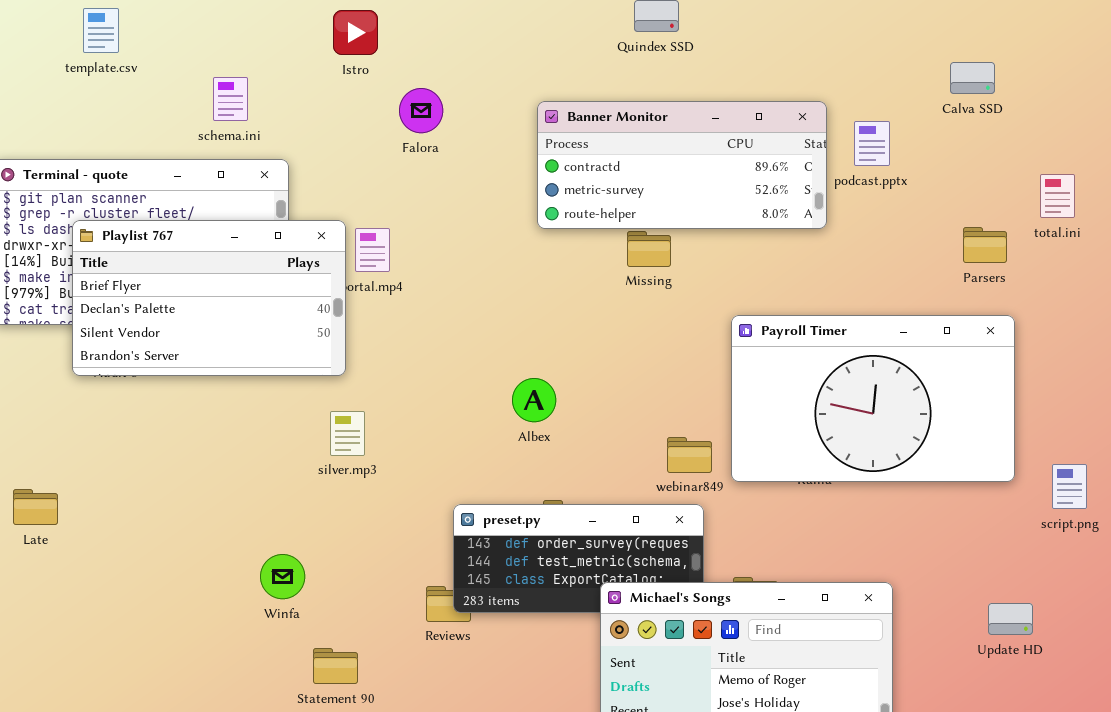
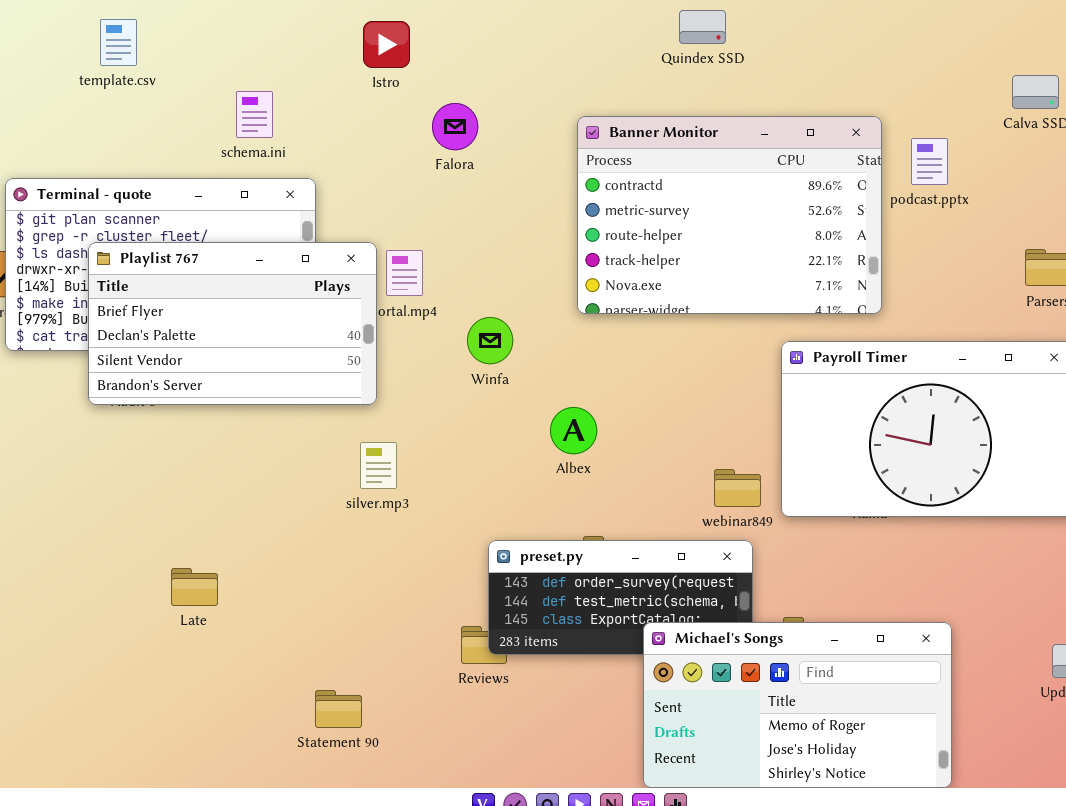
Banner Monitor: [537,101,827,229] -> [577,116,882,314], resized
Late: [13,489,58,525] -> [171,568,218,606], moved
Winfa: [260,554,305,599] -> [467,317,513,364], moved
Statement 90: [313,648,358,684] -> [315,690,362,728], moved

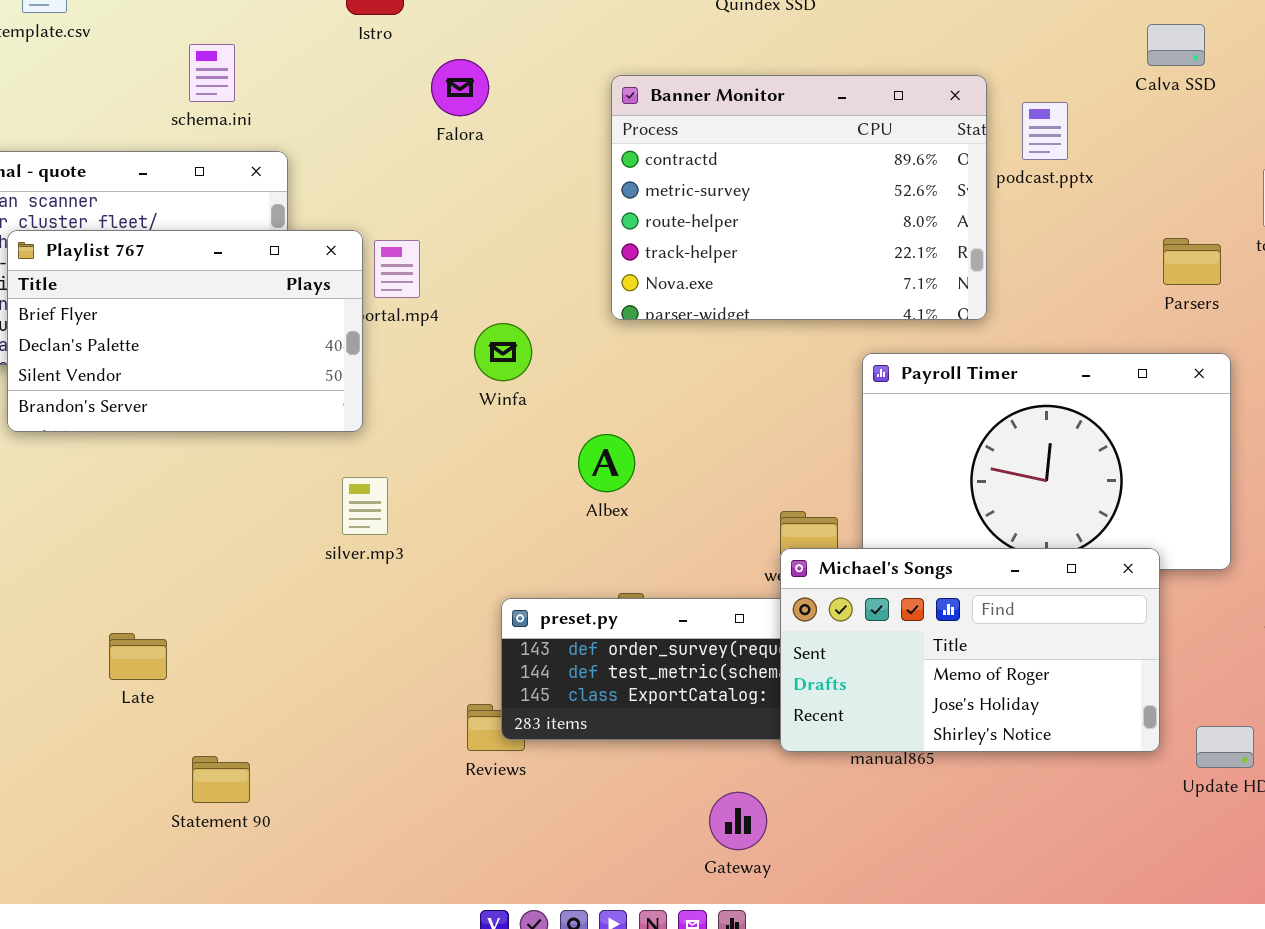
Michael's Songs: [643,622,952,788] -> [780,548,1160,752], moved
Statement 90: [315,690,362,728] -> [192,756,250,803], moved

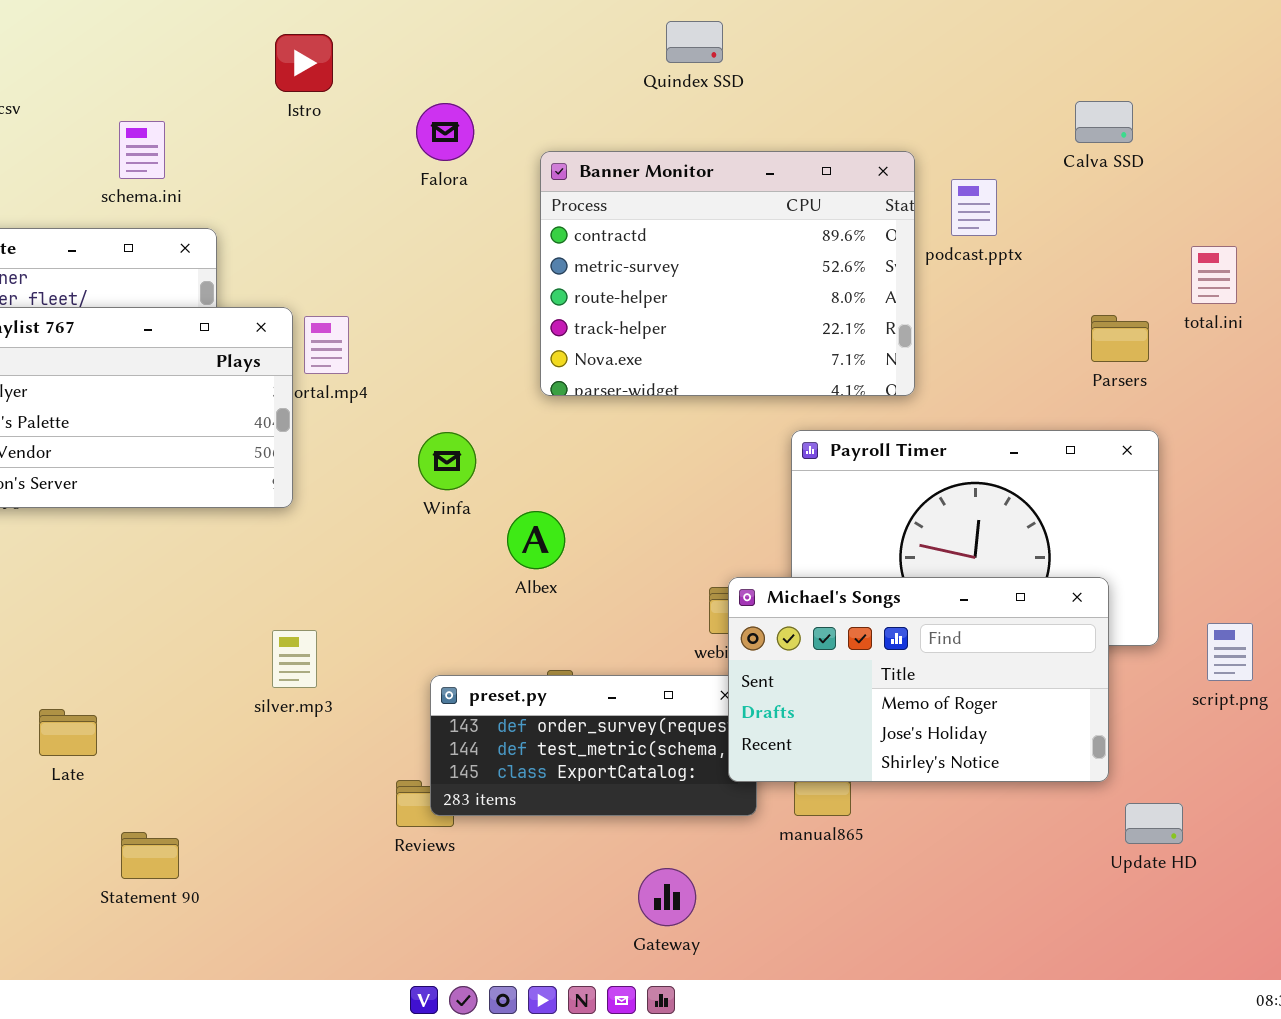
Falora: [431,59,489,116] -> [416,103,474,161], moved
Winfa: [474,323,532,381] -> [418,432,476,490], moved
silver.mp3: [342,477,388,535] -> [272,630,317,688], moved
Michael's Songs: [780,548,1160,752] -> [728,577,1109,782], moved

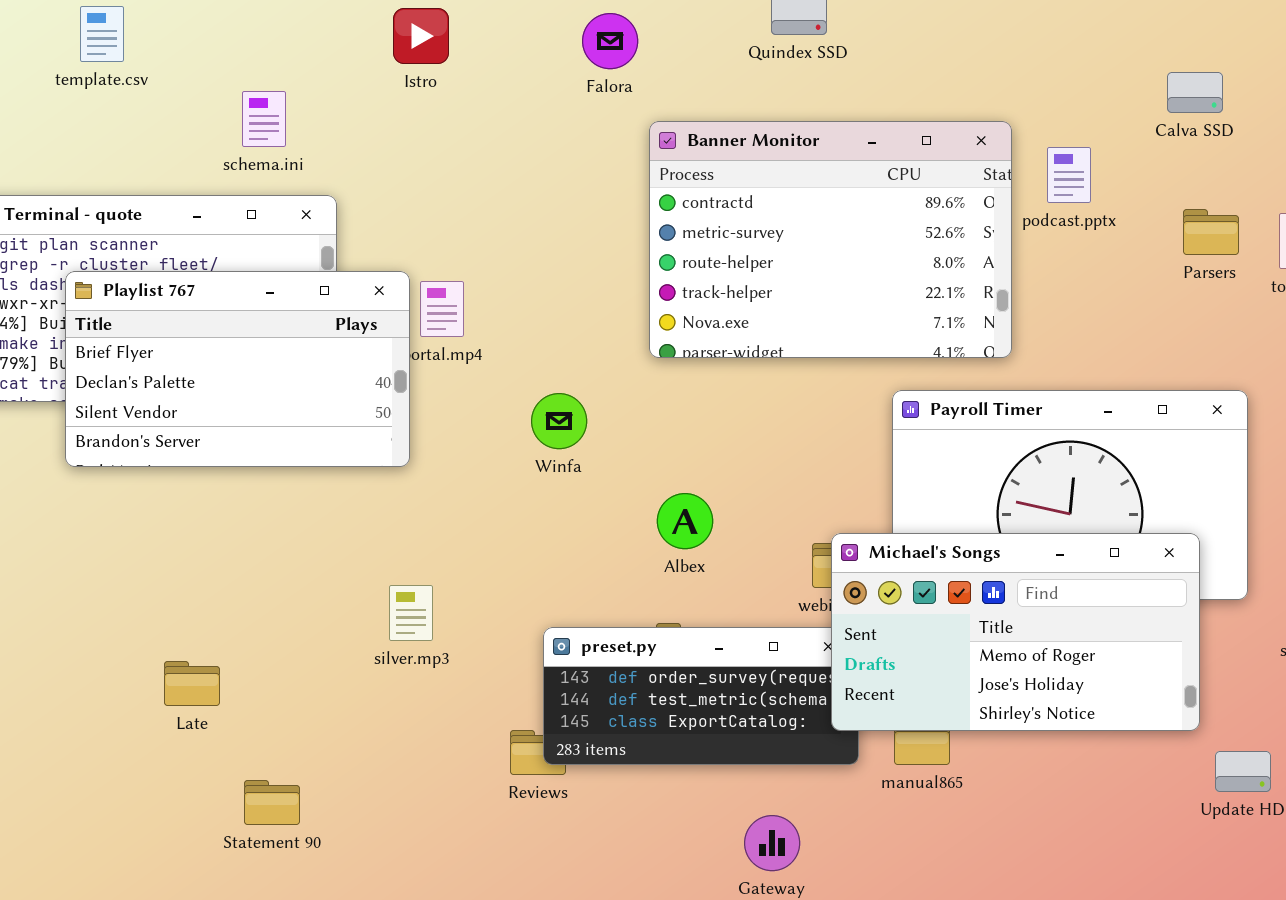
Falora: [416,103,474,161] -> [582,13,638,69], moved
Parsers: [1091,315,1149,362] -> [1183,209,1239,255], moved
Albex: [507,511,565,569] -> [657,493,713,549], moved

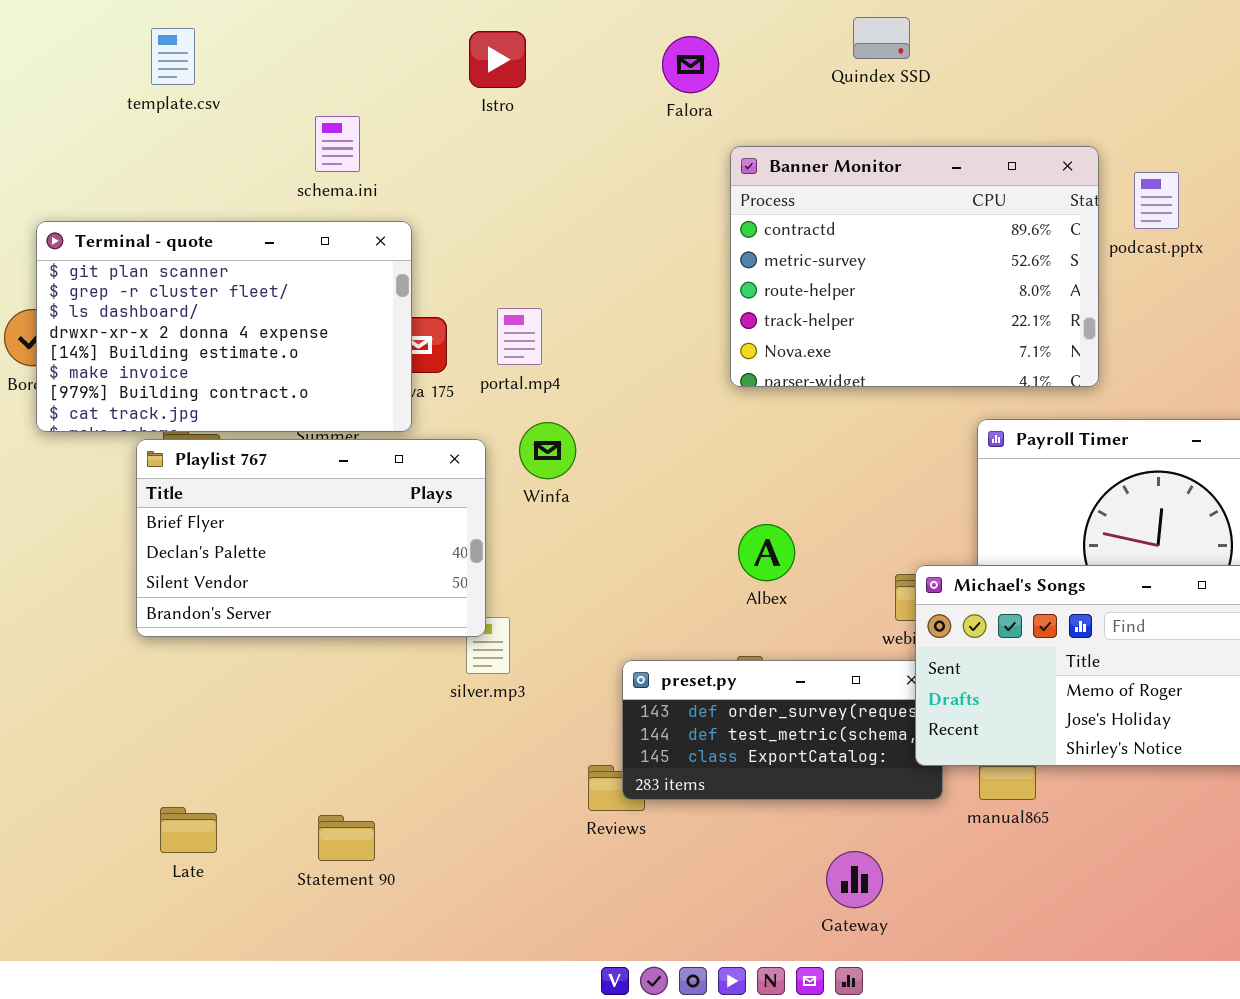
Playlist 767: [65,271,410,467] -> [136,439,486,637], moved
Winfa: [531,393,587,449] -> [519,422,576,479], moved
Late: [164,661,220,706] -> [160,807,217,853], moved

